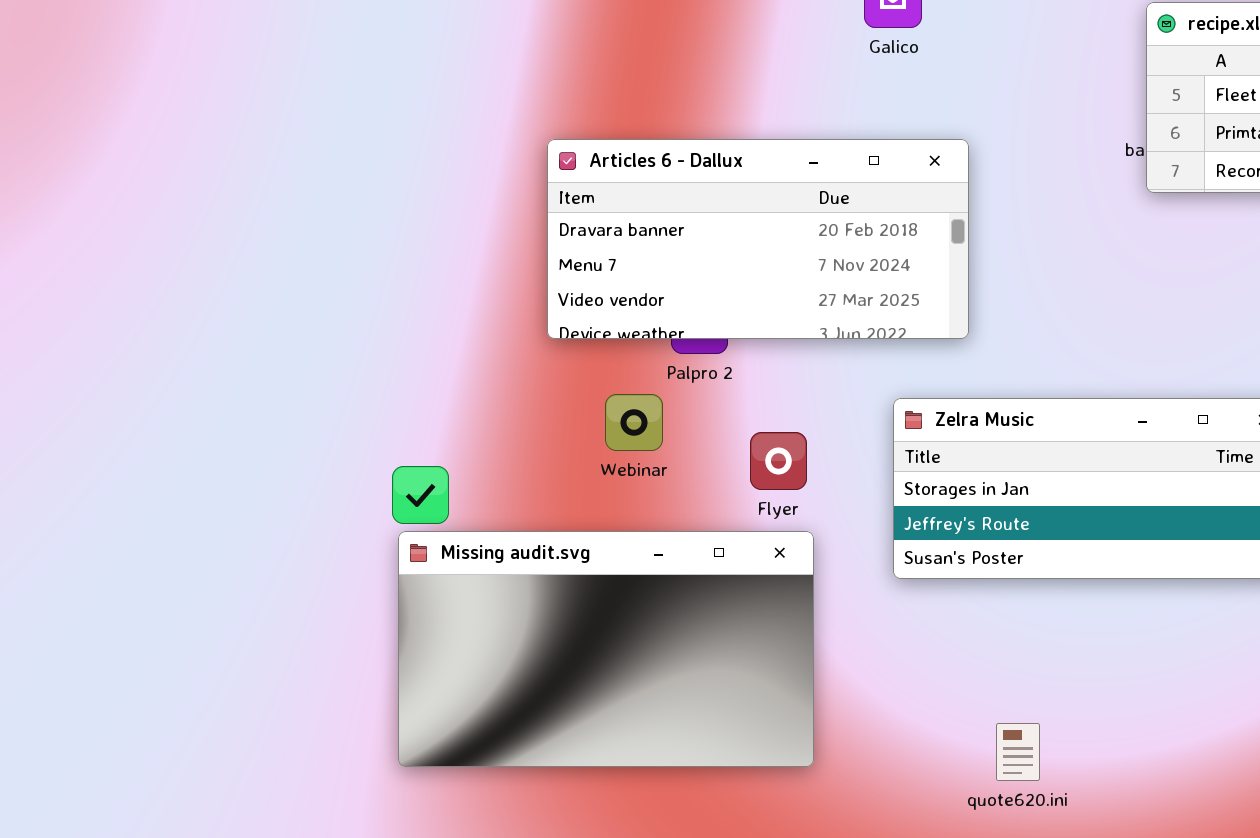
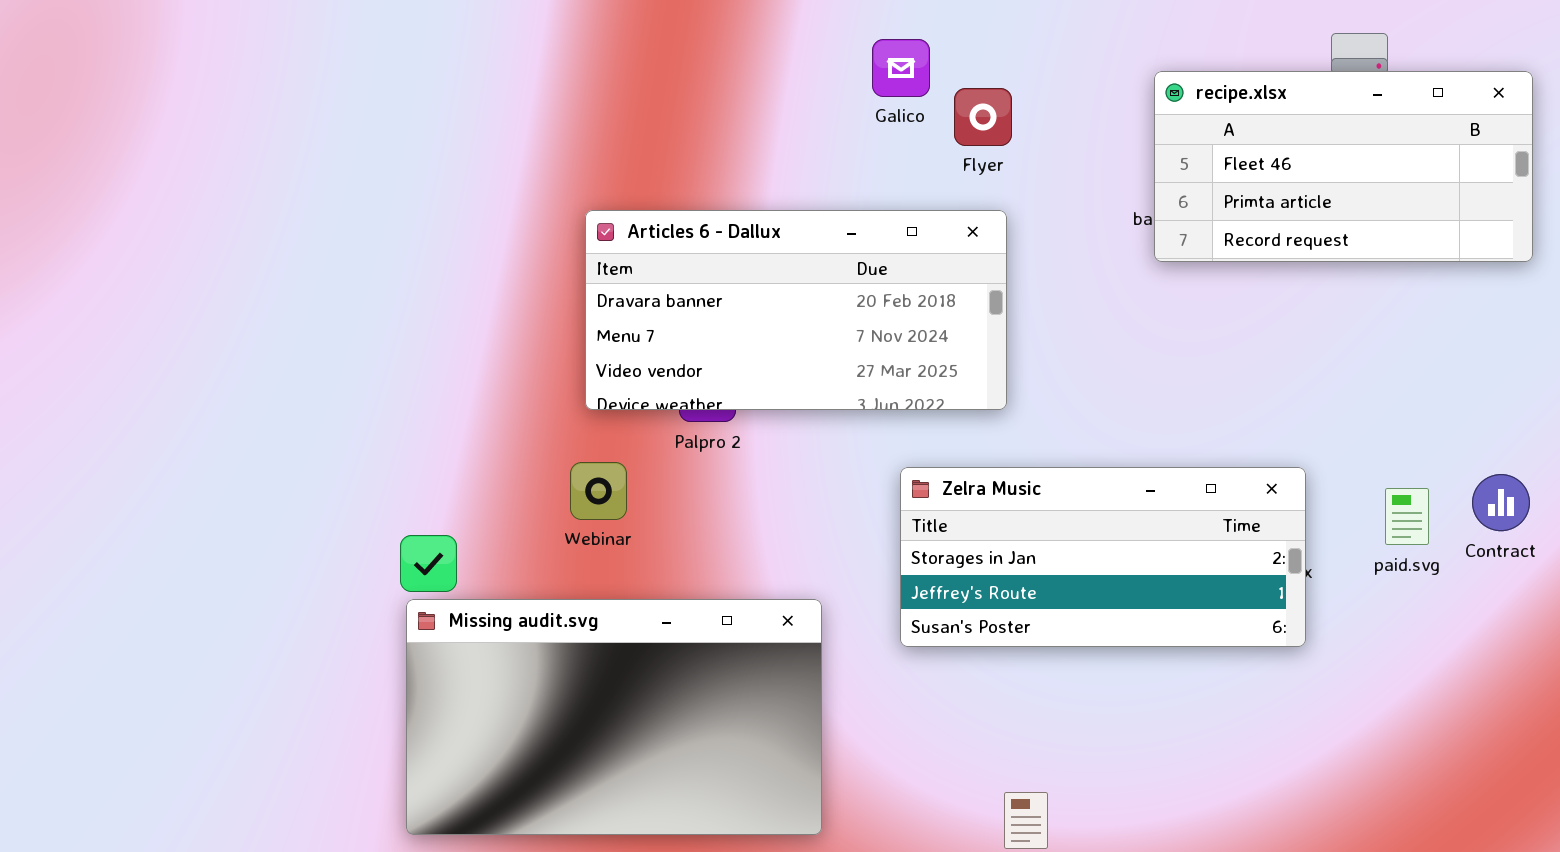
Articles 6 - Dallux: [547,139,969,339] -> [585,210,1007,410], moved
Webinar: [605,394,663,451] -> [570,462,627,520], moved
Flyer: [750,432,807,490] -> [954,88,1012,146], moved

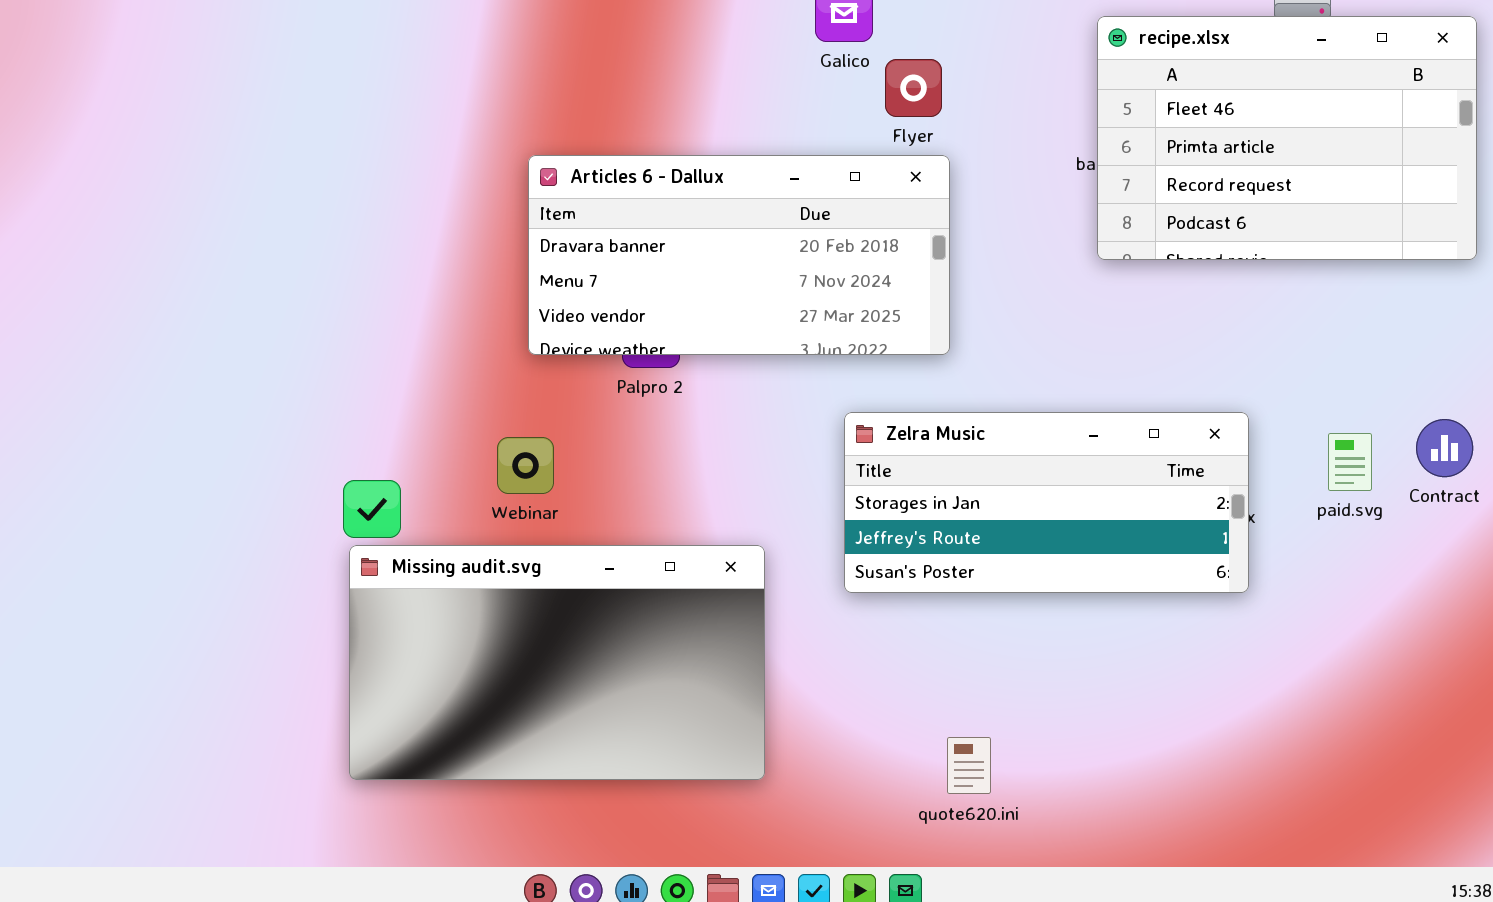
recipe.xlsx: [1154,71,1533,262] -> [1097,16,1477,260], resized
Flyer: [954,88,1012,146] -> [885,59,942,117], moved
Webinar: [570,462,627,520] -> [497,437,554,494], moved

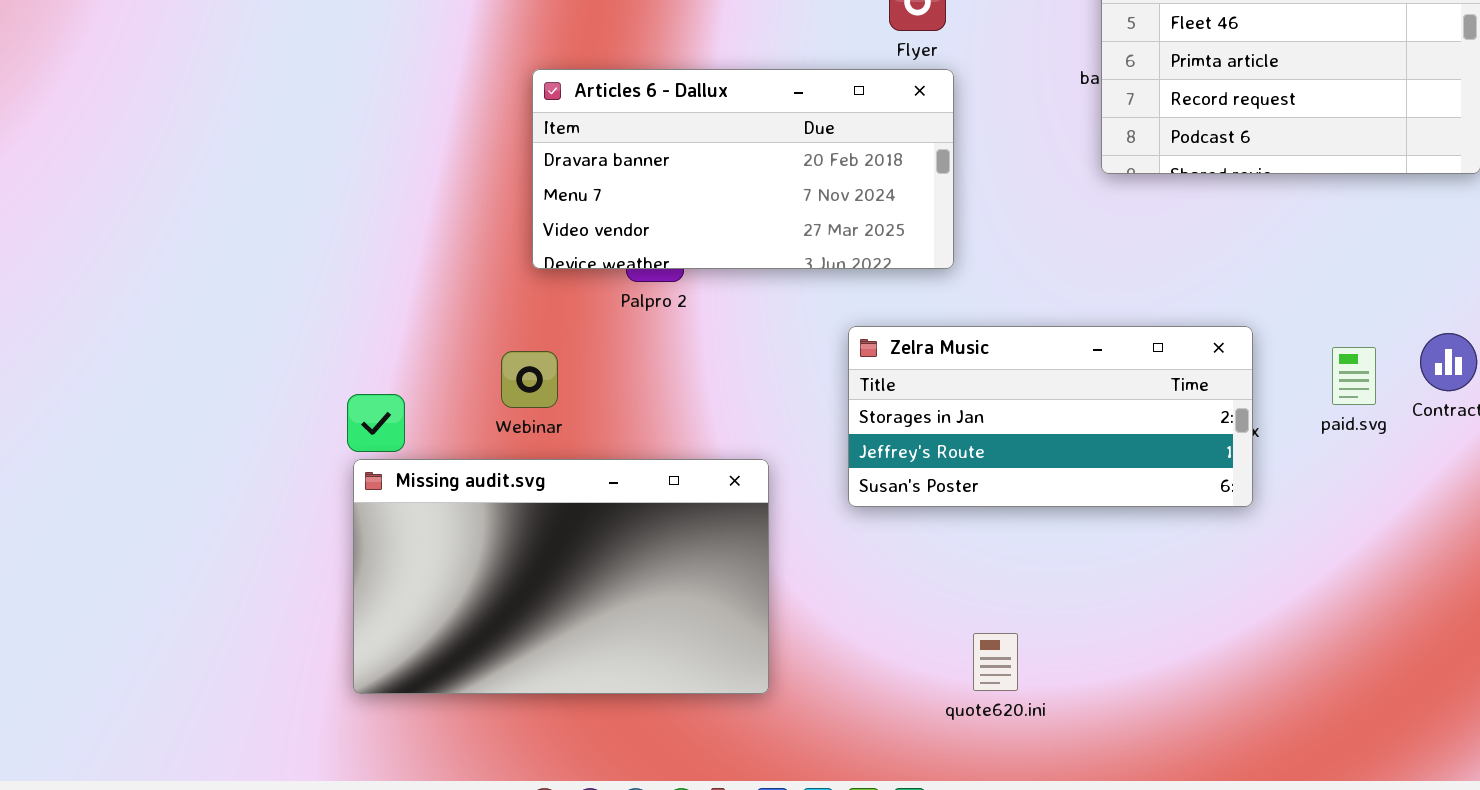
quote620.ini: [947,737,991,794] -> [973,633,1018,691], moved

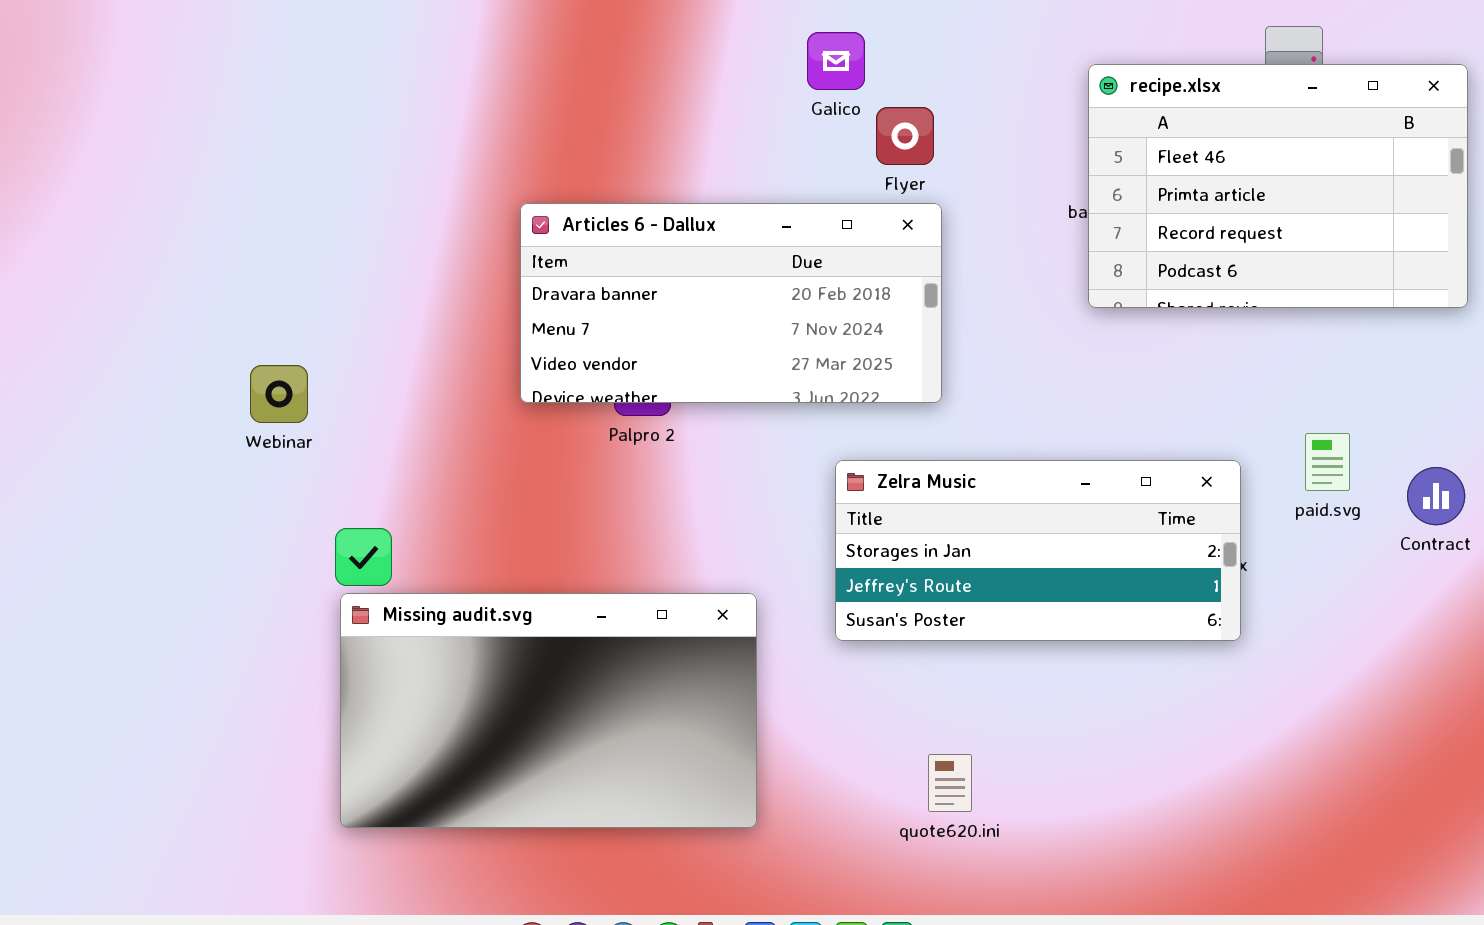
paid.svg: [1332,347,1376,405] -> [1305,433,1350,491], moved
Webinar: [501,351,558,408] -> [250,365,308,423], moved
quote620.ini: [973,633,1018,691] -> [928,754,972,812], moved

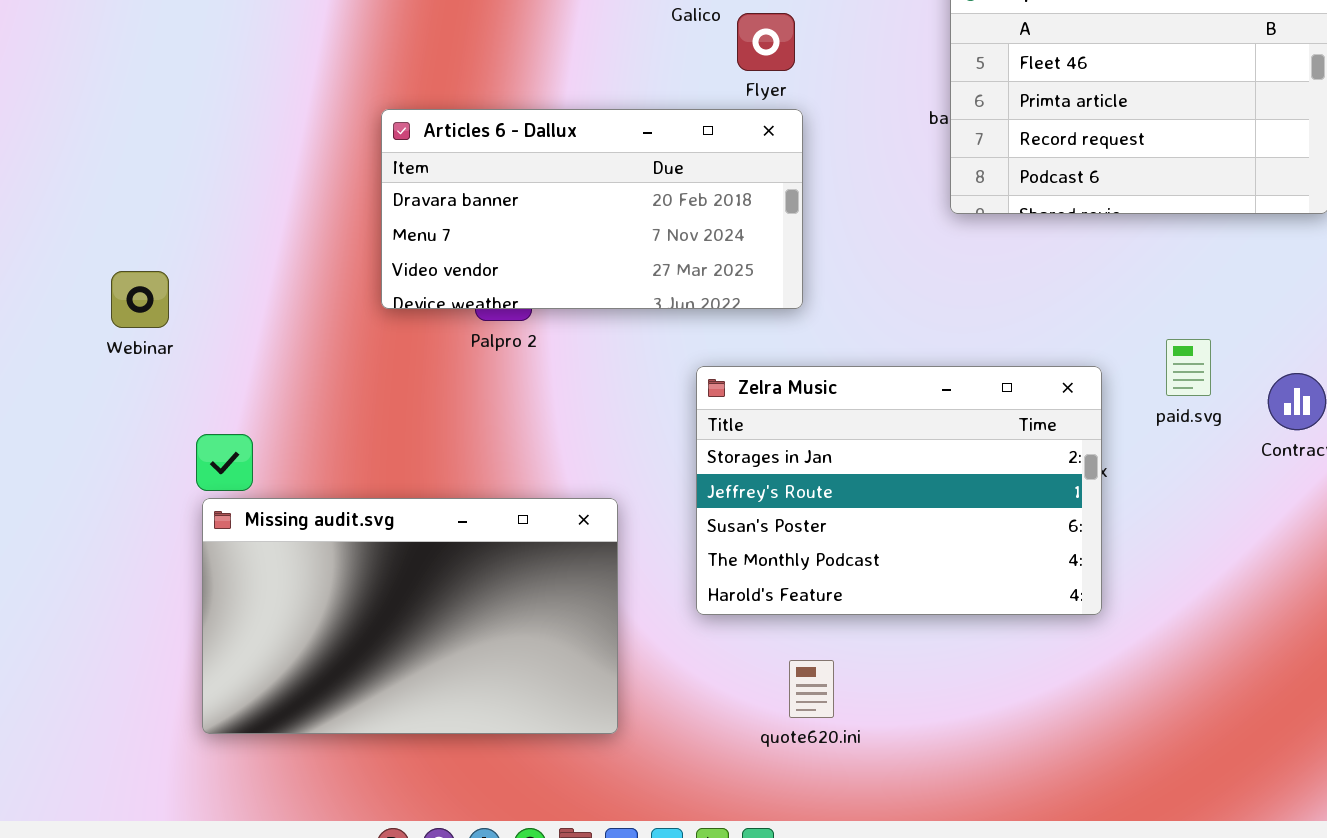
Zelra Music: [835,460,1241,641] -> [696,366,1102,615], resized

